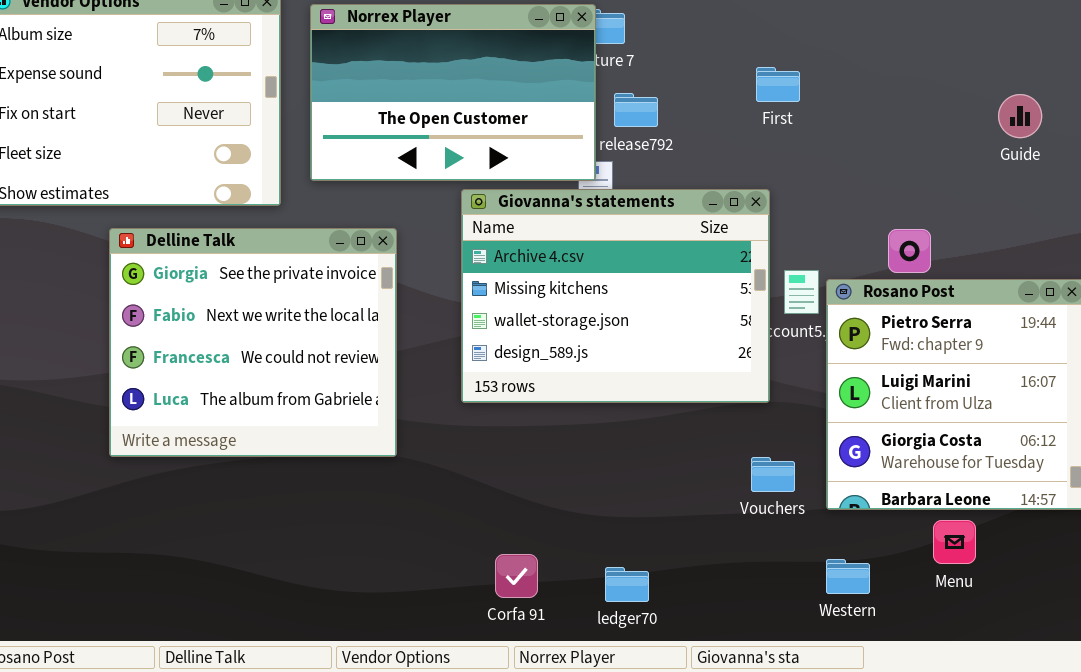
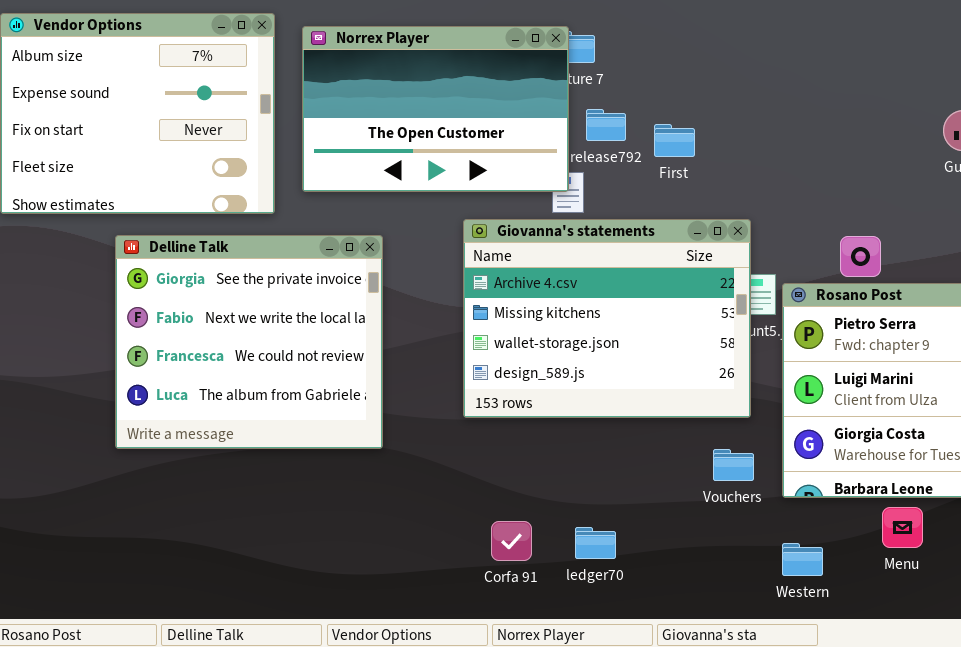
First: [756,67,800,102] -> [654,124,695,157], moved
Giovanna's statements: [461,189,770,403] -> [463,219,751,418], moved
Corfa 91: [495,554,538,598] -> [491,521,532,561], moved
ledger70: [605,567,649,602] -> [575,527,616,559], moved

